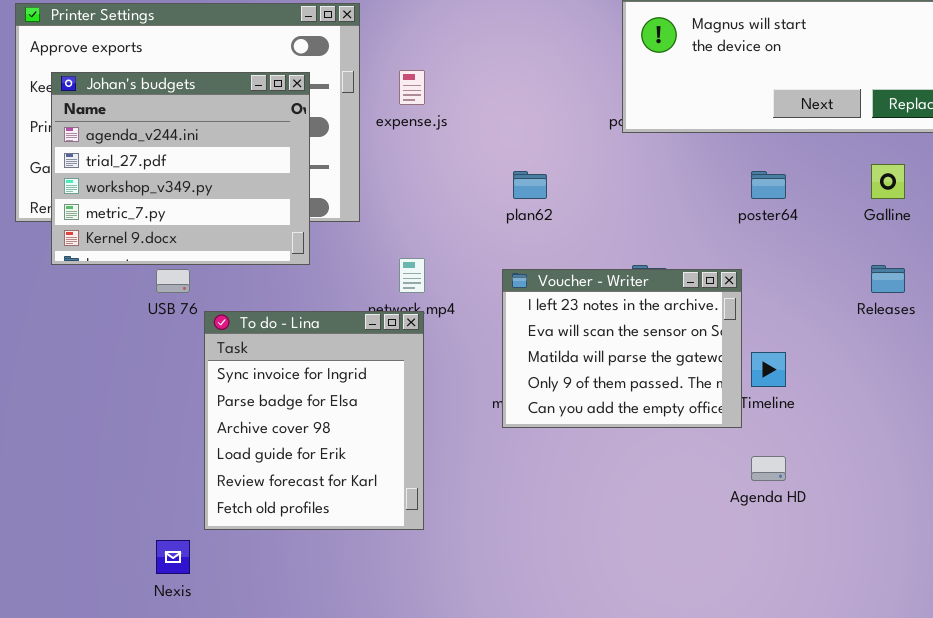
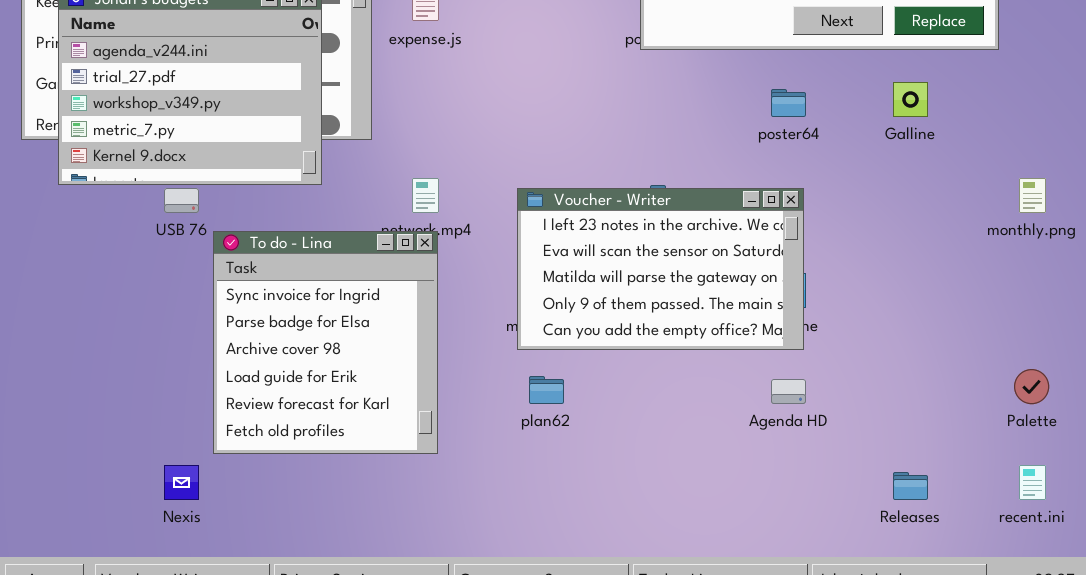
plan62: [513,171,547,199] -> [529,376,564,404], moved
Releases: [871,265,905,293] -> [893,472,928,500], moved
Voucher - Writer: [502,269,742,428] -> [517,188,804,350], resized

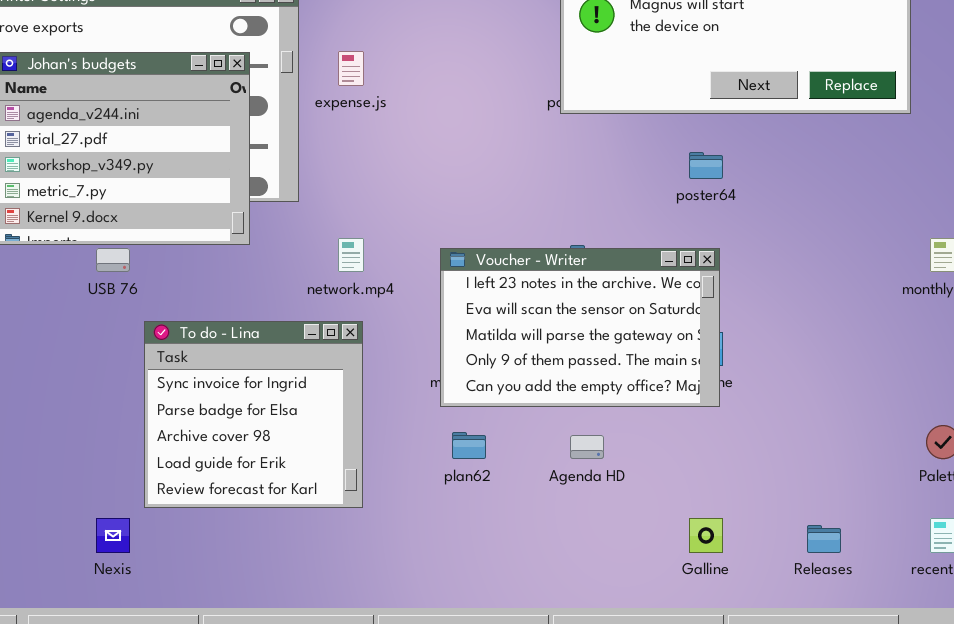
Galline: [893,82,928,117] -> [689,518,723,553], moved
To do - Lina: [213,231,438,454] -> [144,321,363,508], resized
Agenda HD: [771,379,806,404] -> [570,435,604,459], moved

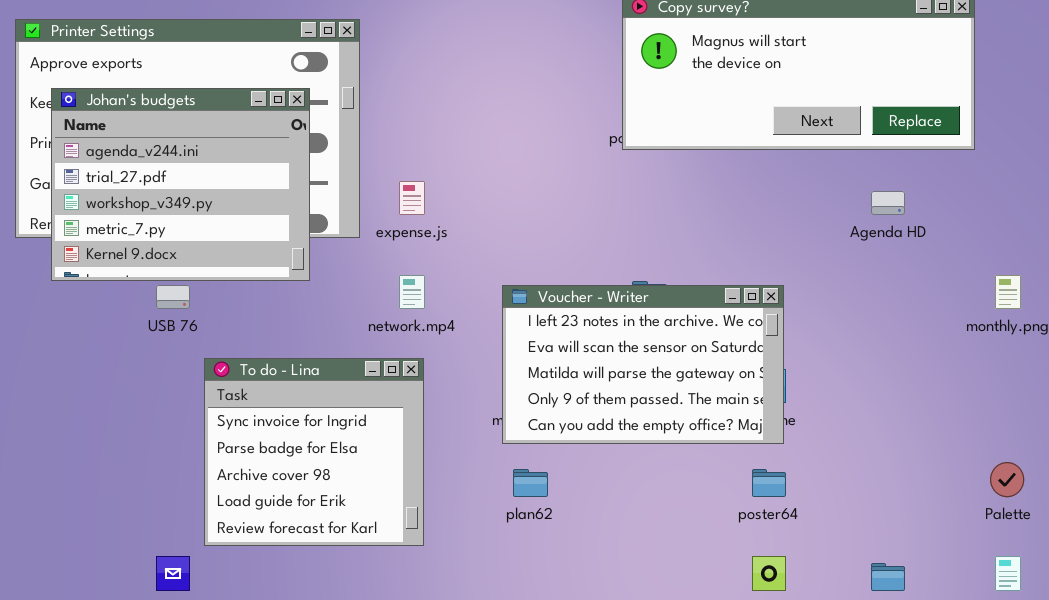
expense.js: [338,51,364,86] -> [399,181,425,215], moved
poster64: [689,152,723,179] -> [752,469,786,497], moved
Agenda HD: [570,435,604,459] -> [871,191,905,215], moved

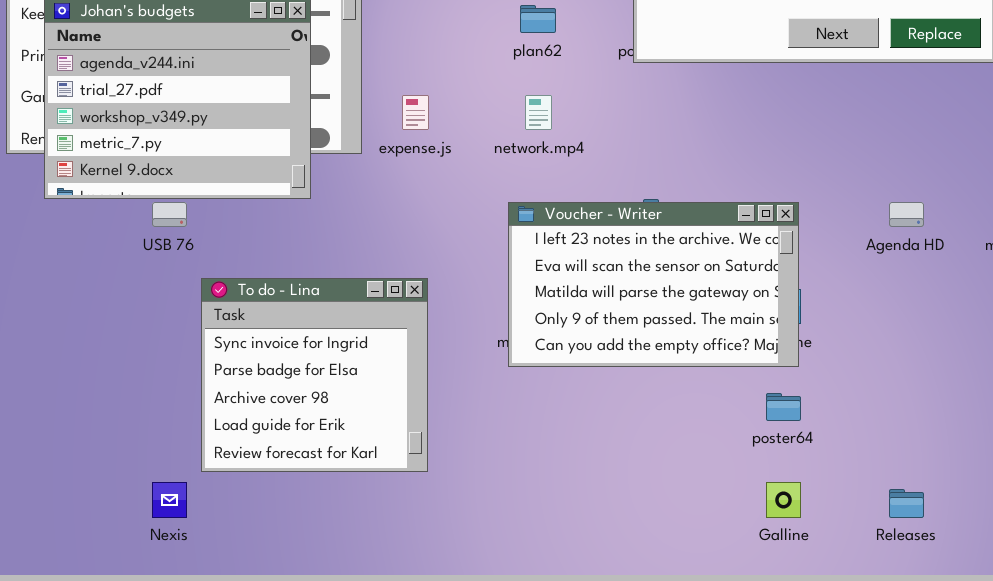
Agenda HD: [871,191,905,215] -> [889,202,924,227], moved
network.mp4: [399,275,425,309] -> [525,95,552,130], moved
plan62: [513,469,548,497] -> [520,5,556,33], moved

